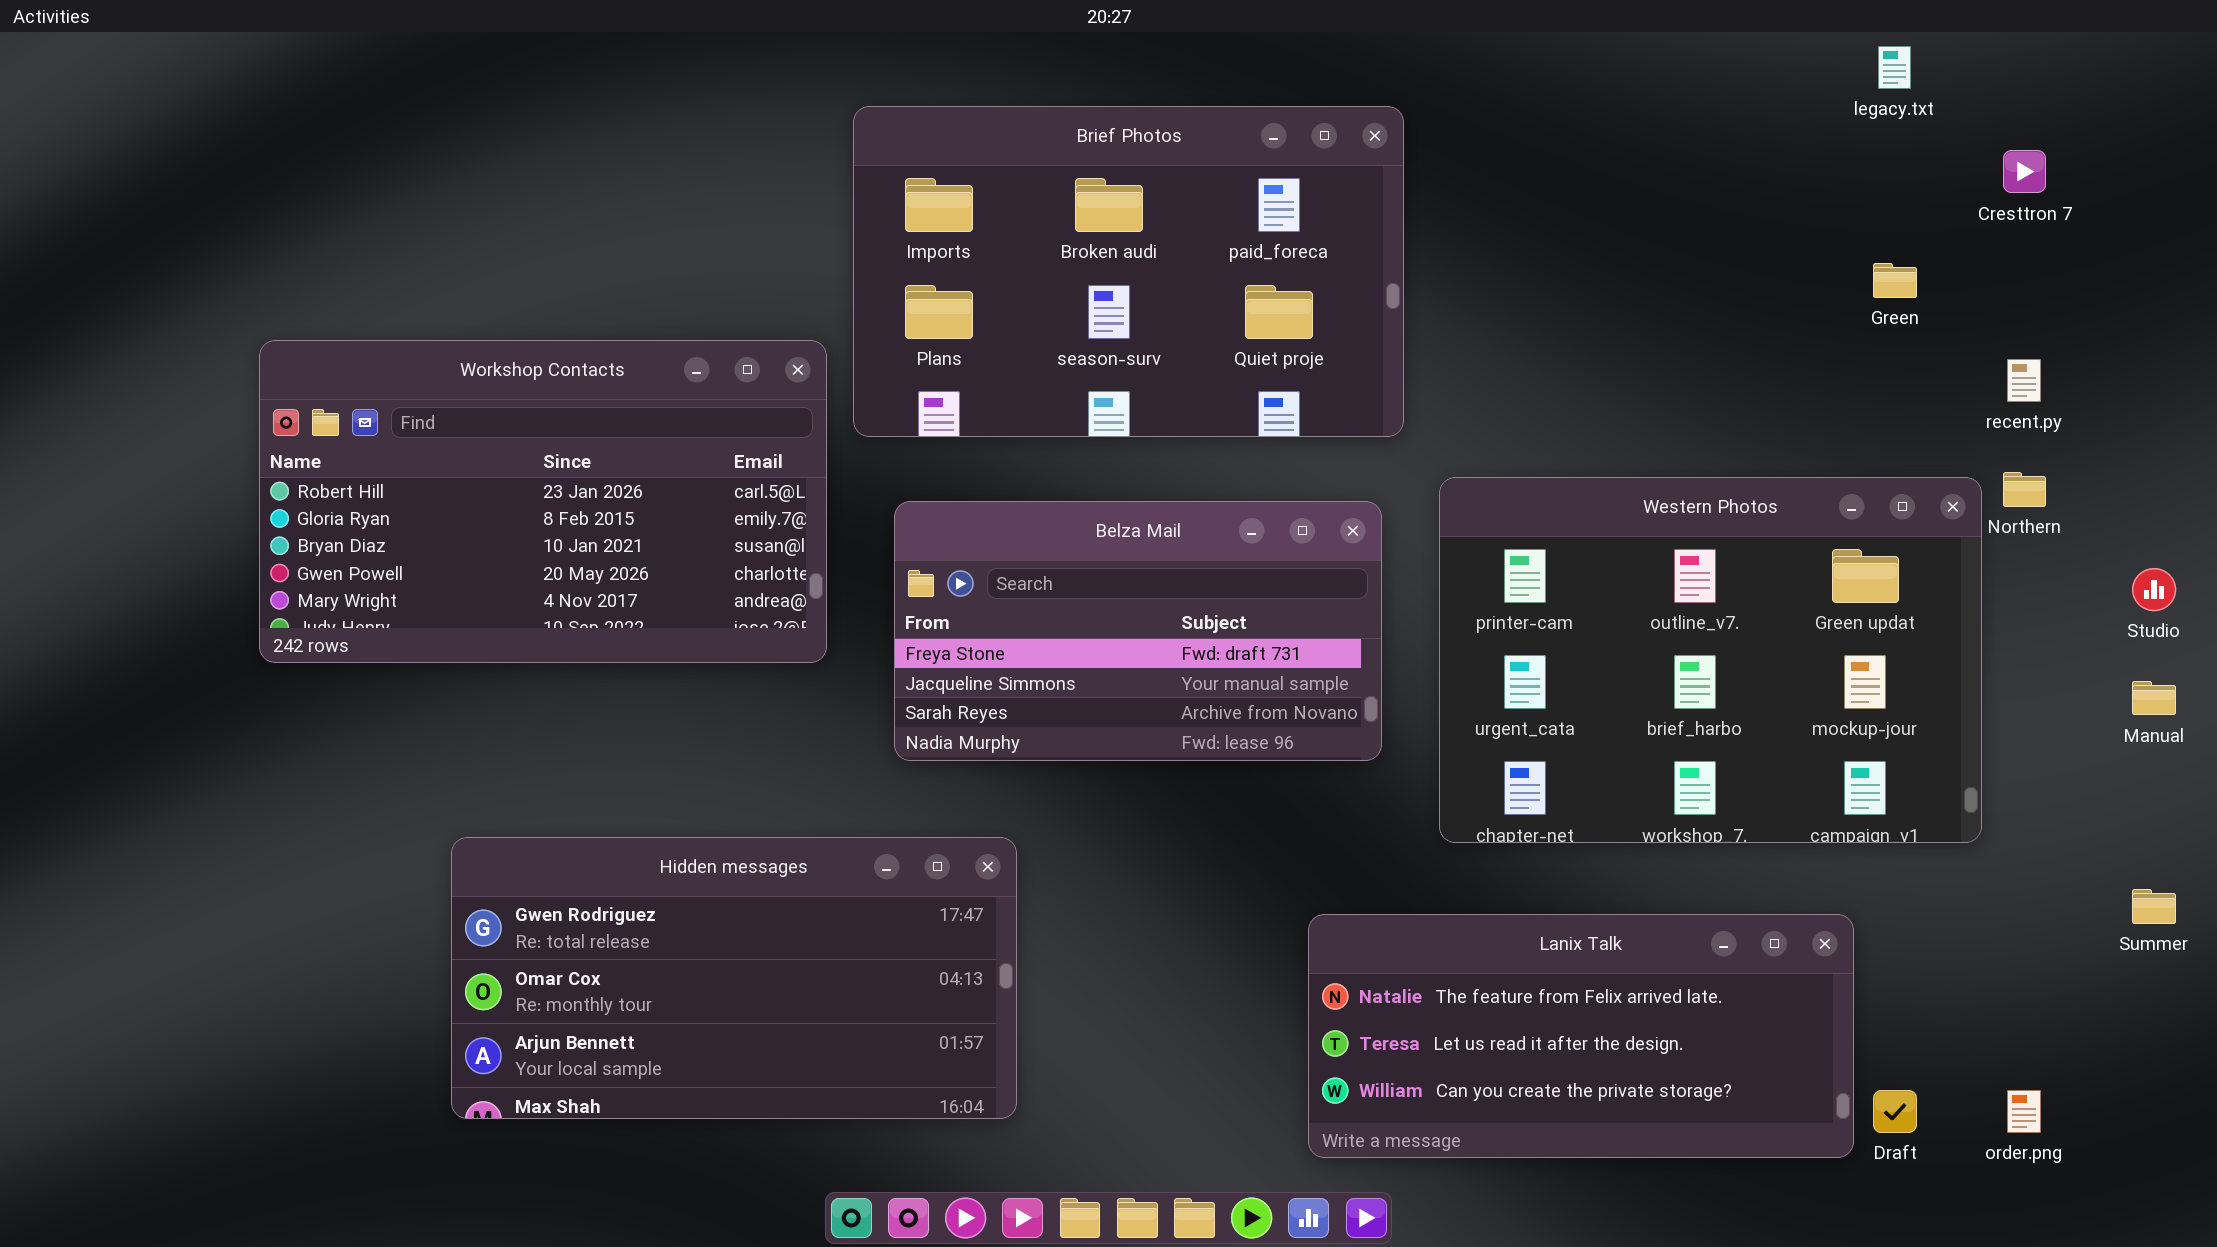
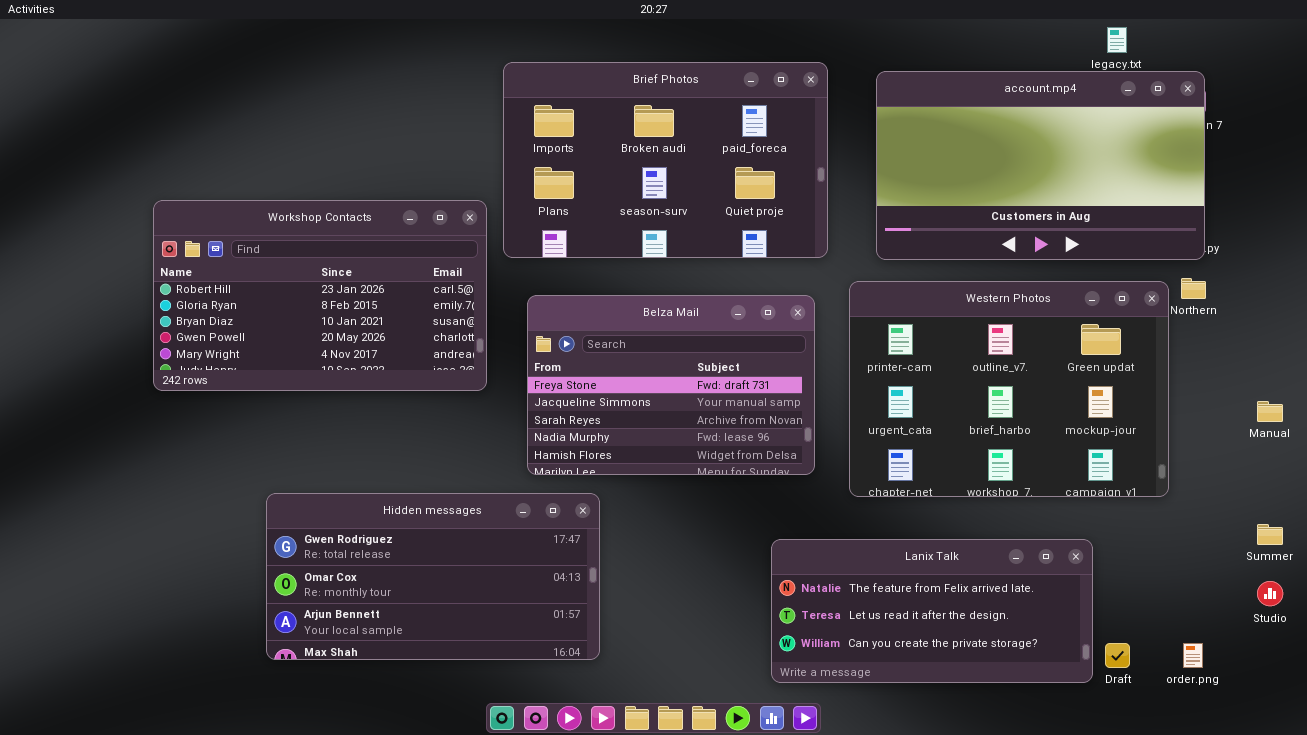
account.mp4: none -> [876,71,1205,260], opened
Belza Mail: [894,501,1382,761] -> [527,295,815,475], resized
Studio: [2132,568,2176,611] -> [1257,581,1283,606], moved

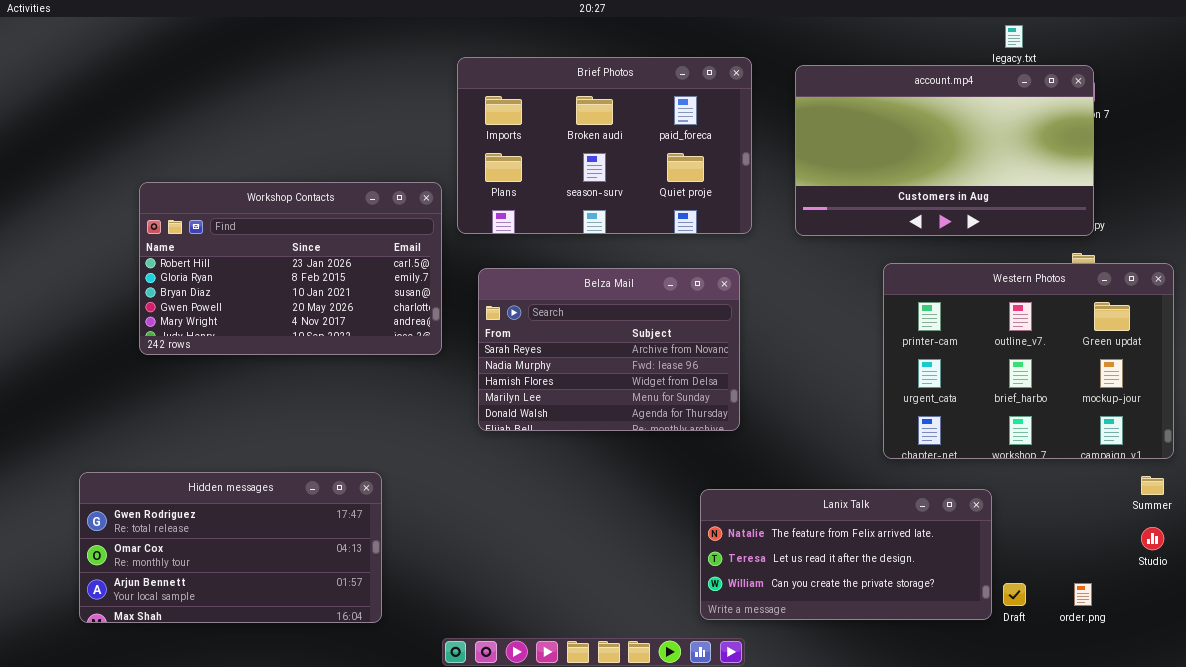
Western Photos: [849,281,1169,497] -> [883,263,1174,459], moved
Belza Mail: [527,295,815,475] -> [478,268,740,431], scrolled down 2 rows
Hidden messages: [266,493,600,660] -> [79,472,382,623], moved

